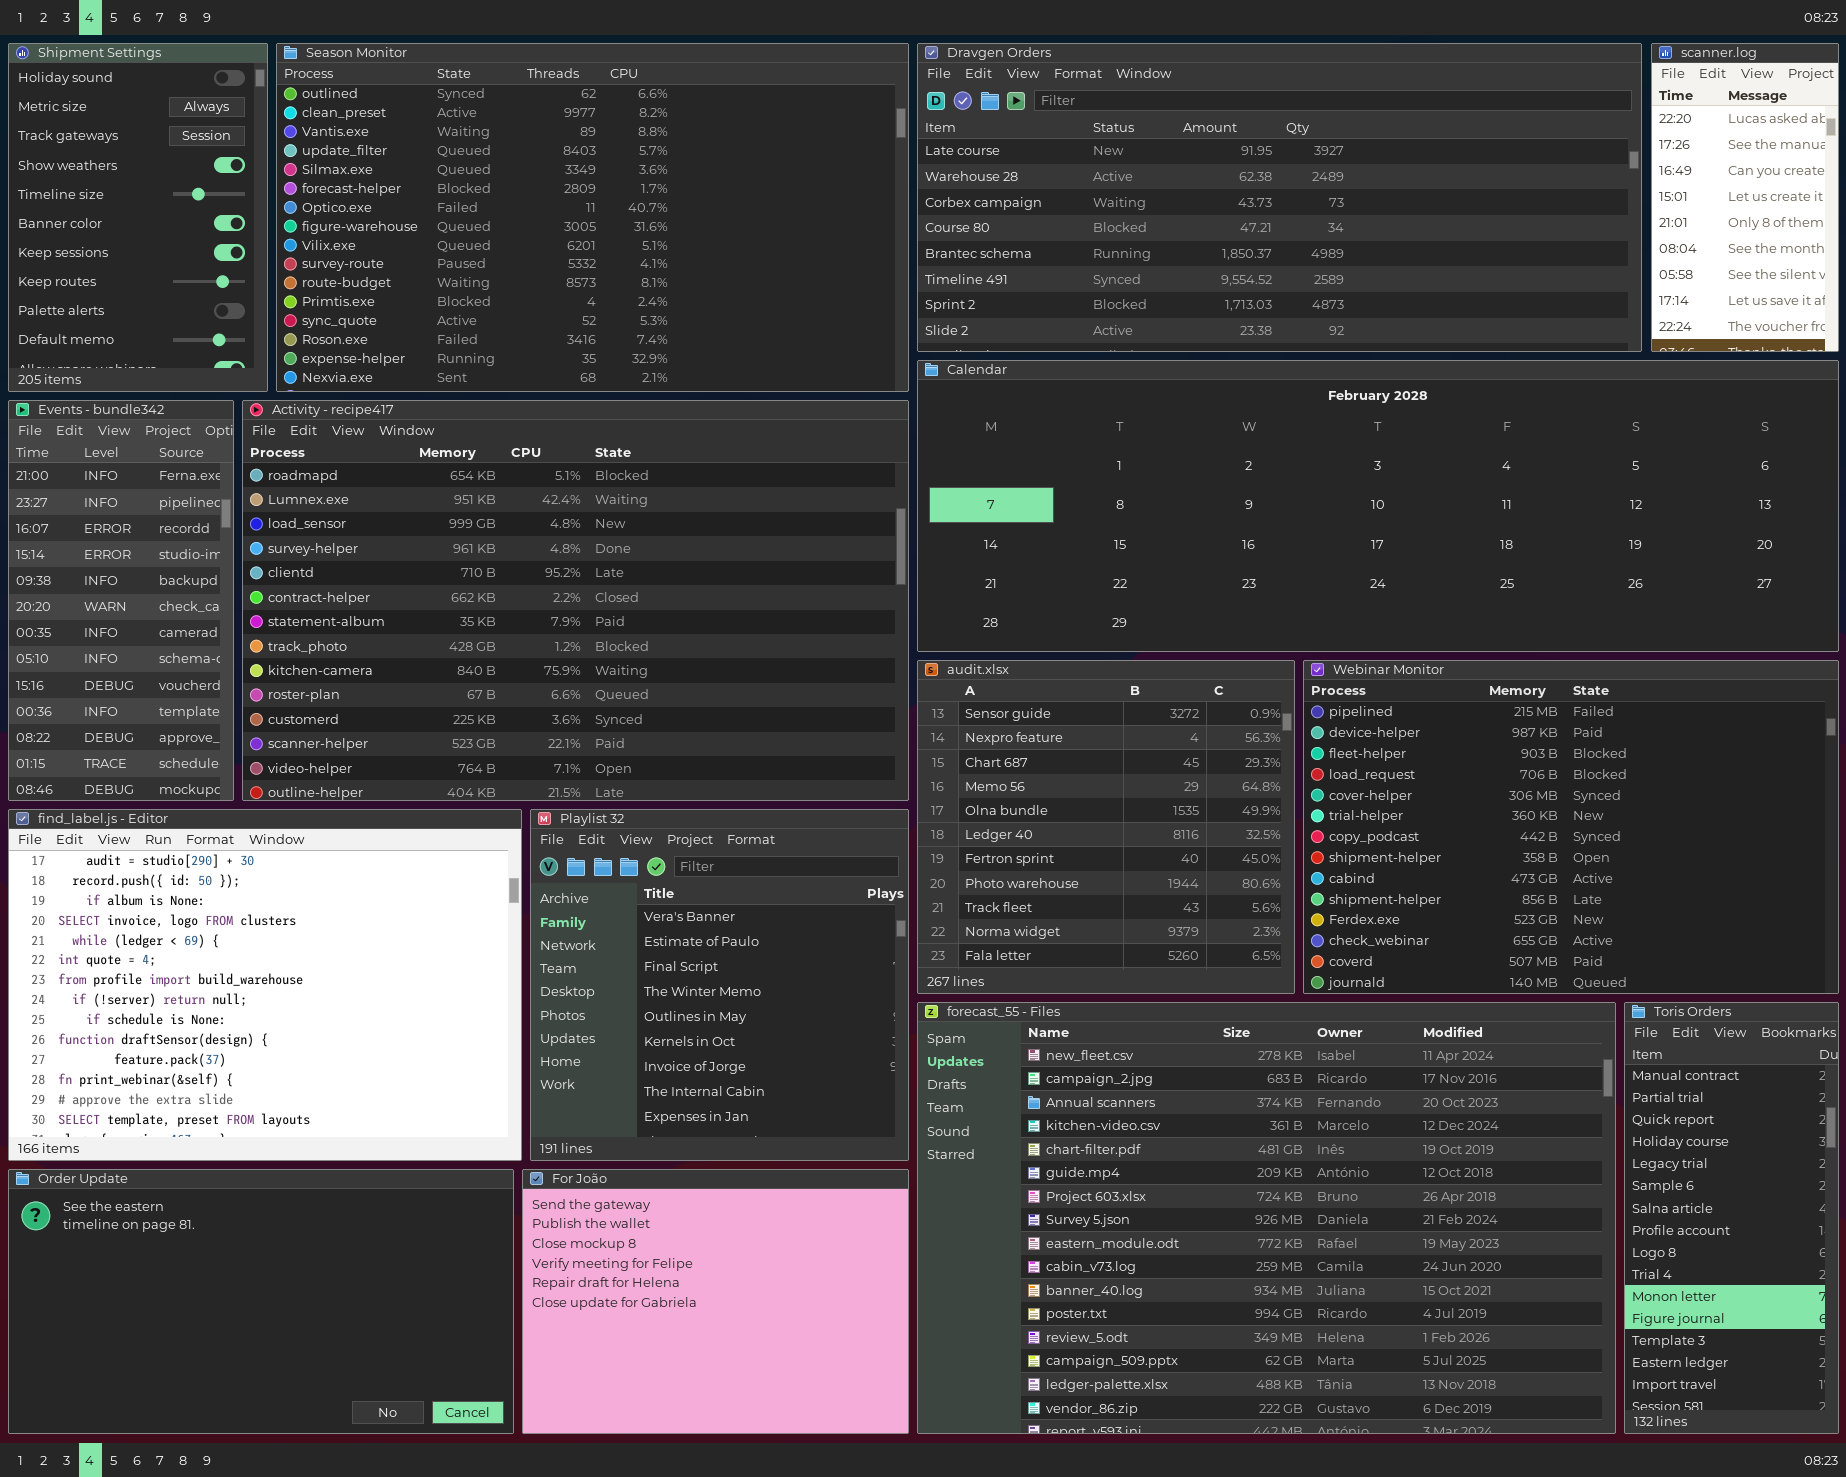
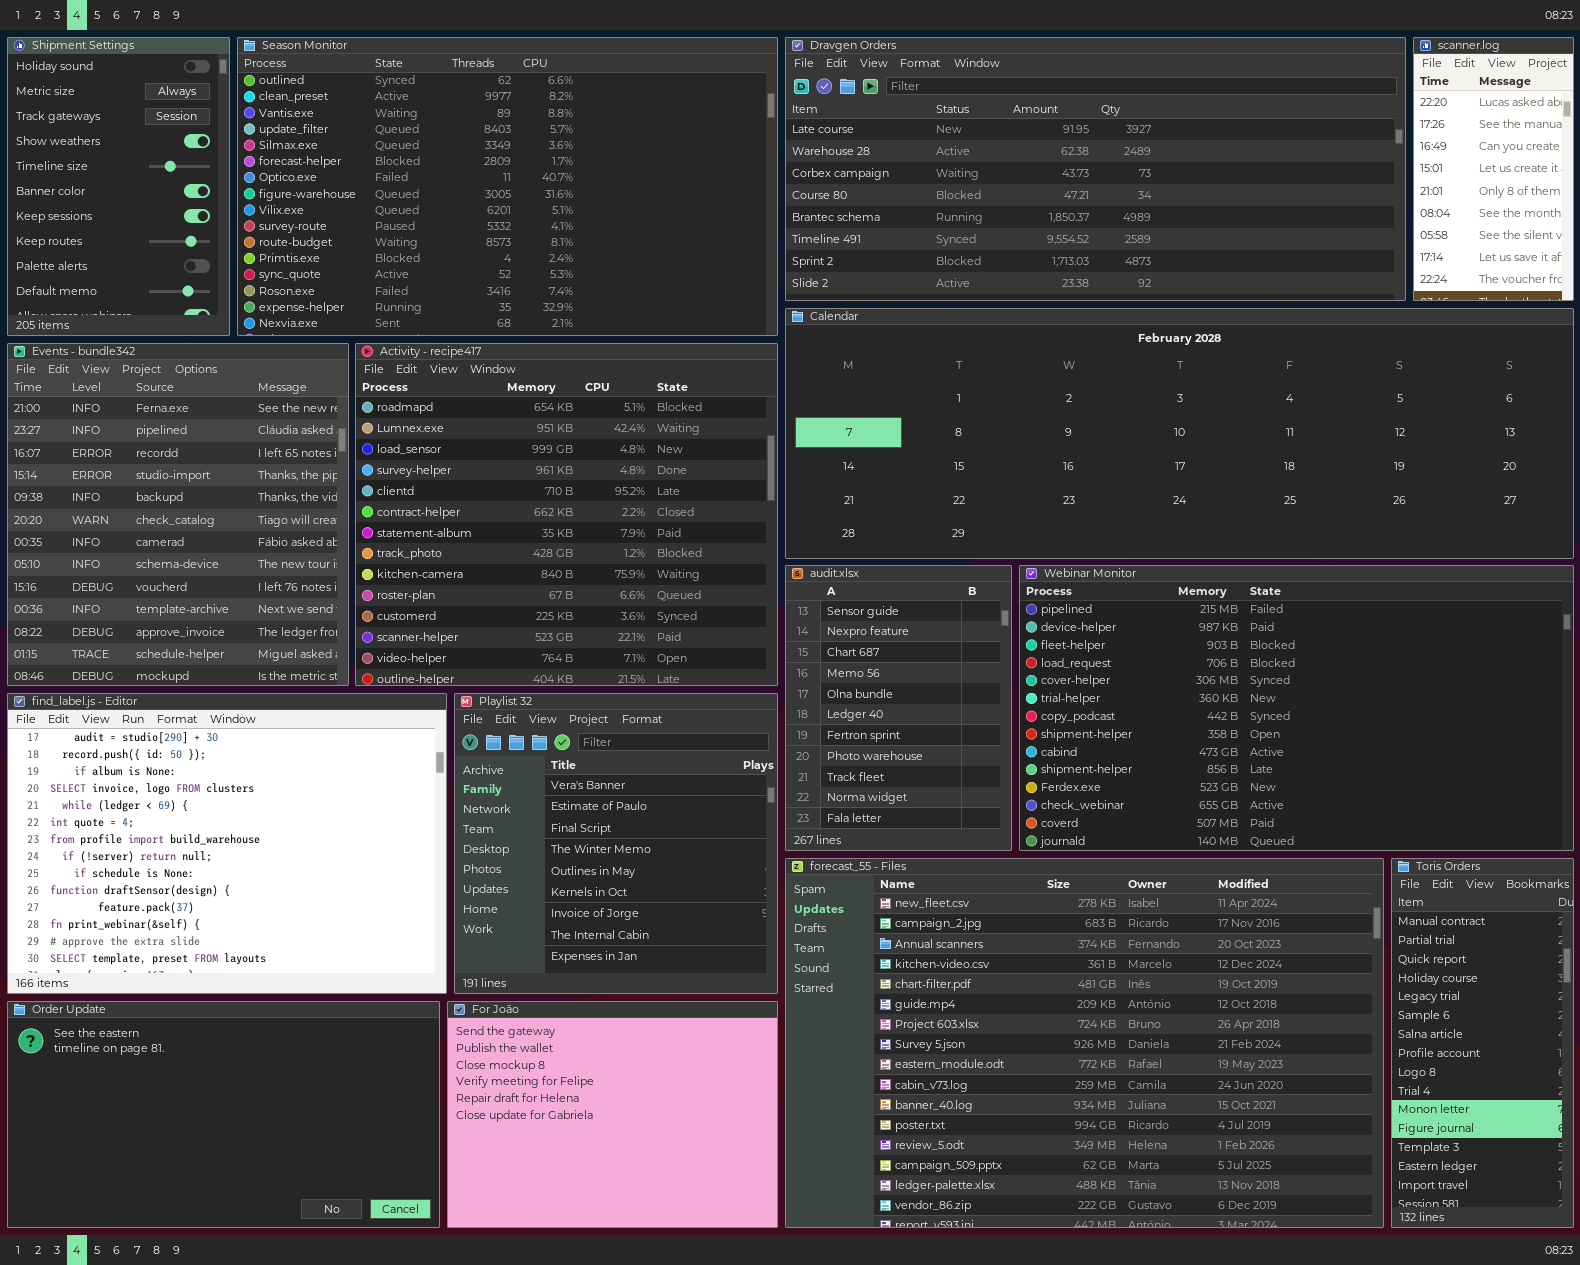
Events - bundle342: [8,400,234,801] -> [7,343,349,686], resized
Activity - recipe417: [242,400,909,801] -> [355,343,778,686], resized
audit.xlsx: [917,660,1295,994] -> [785,565,1012,851], resized
Webinar Monitor: [1303,660,1839,994] -> [1019,565,1574,851], resized

